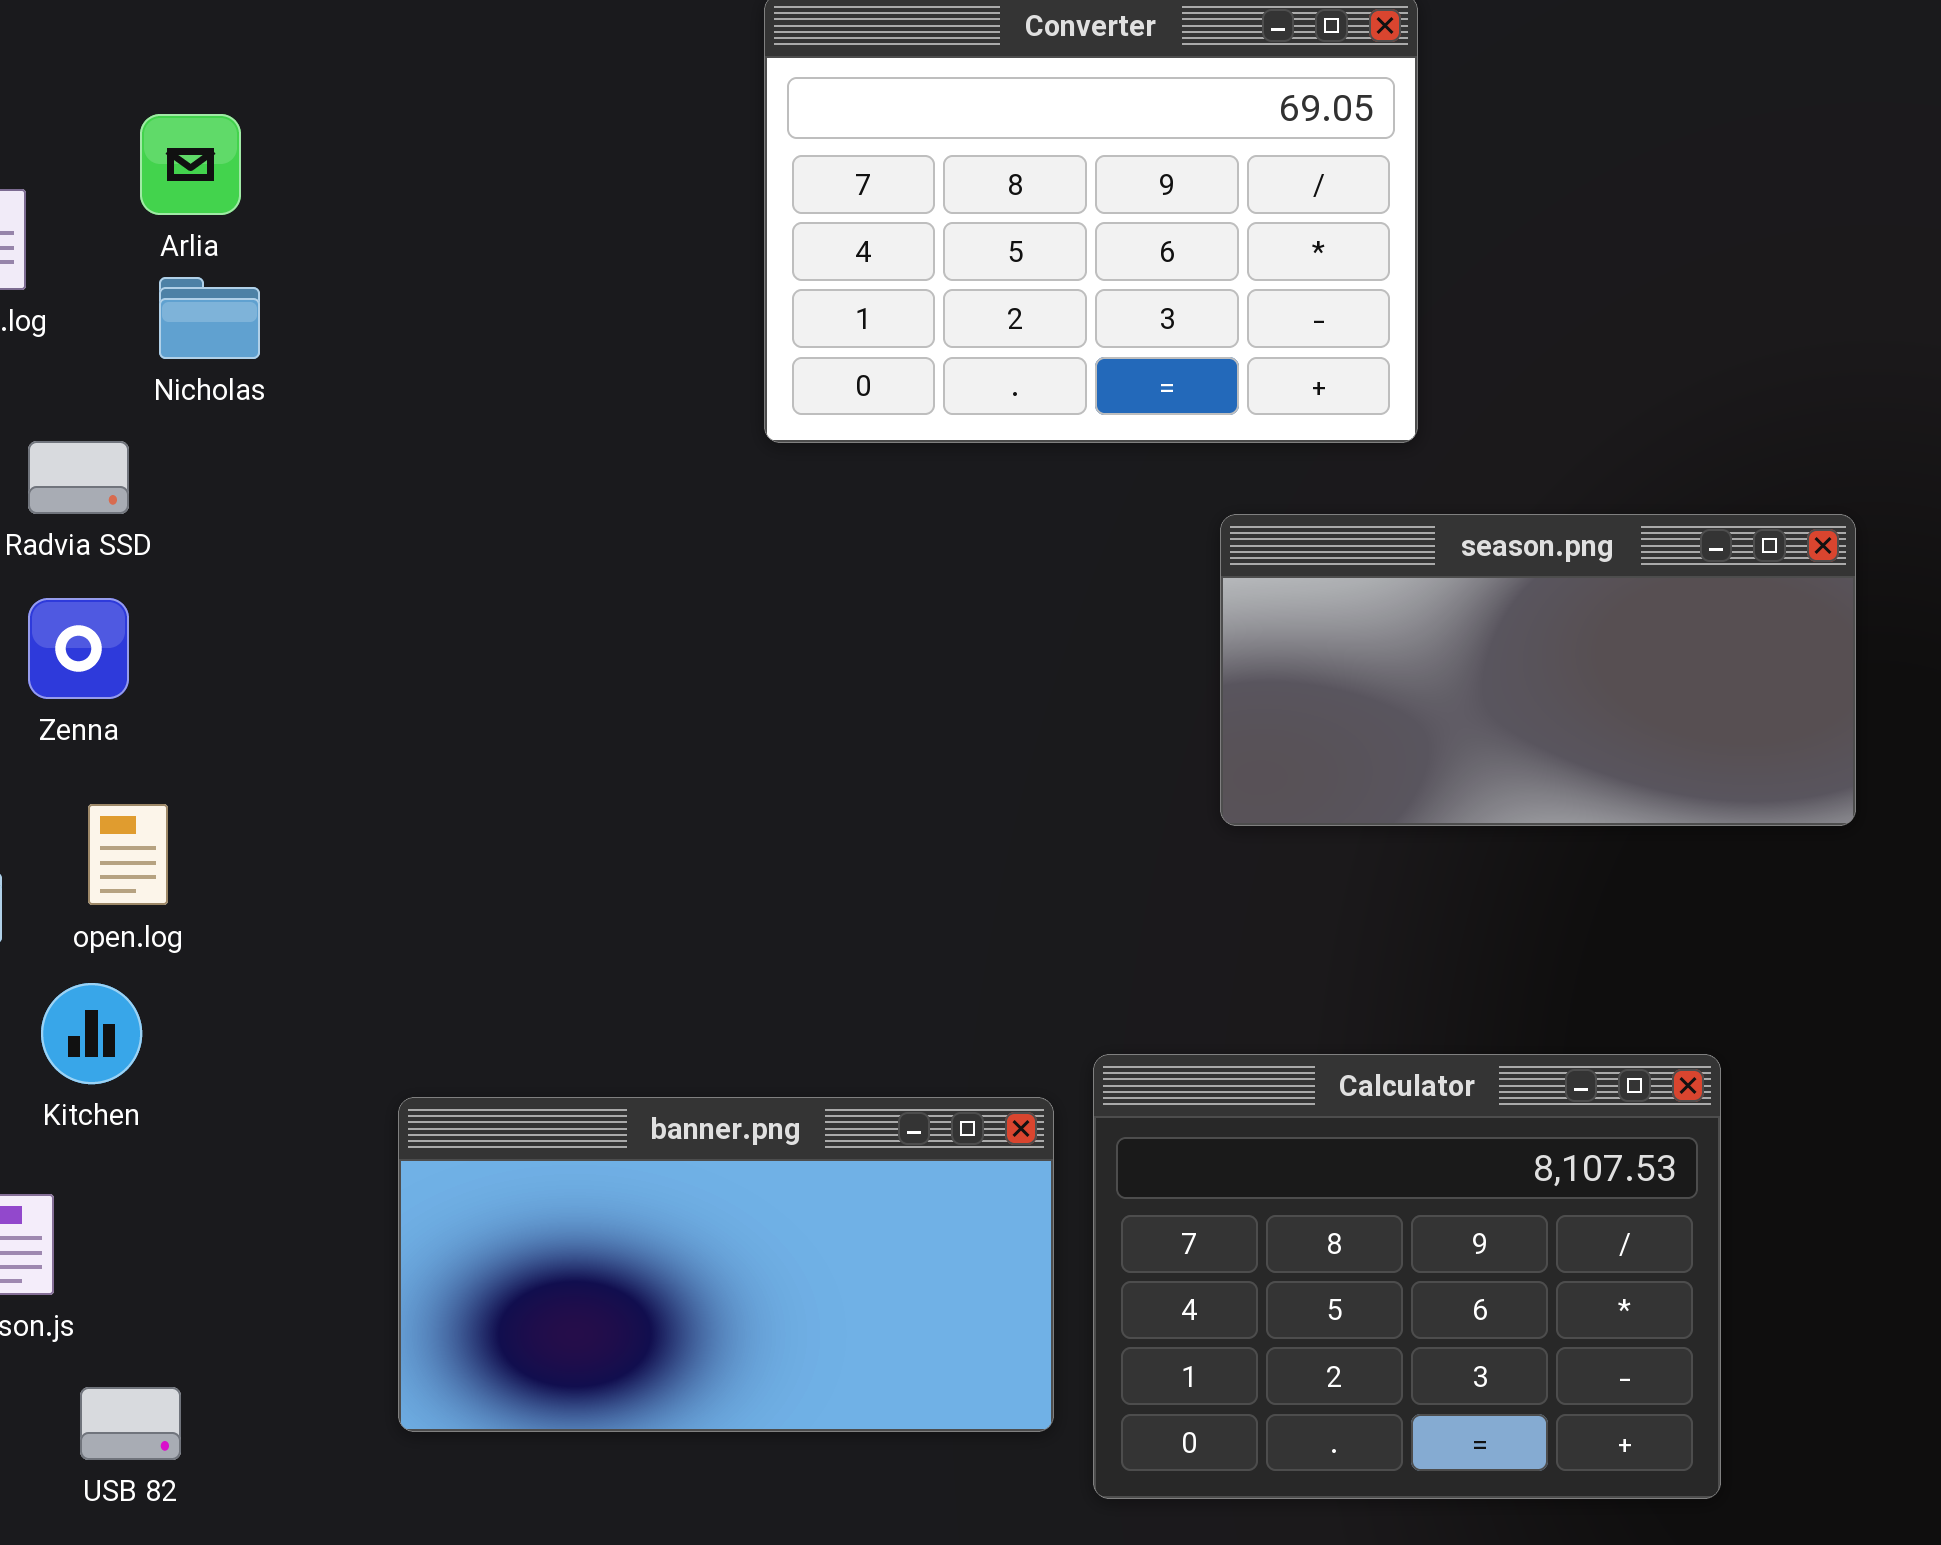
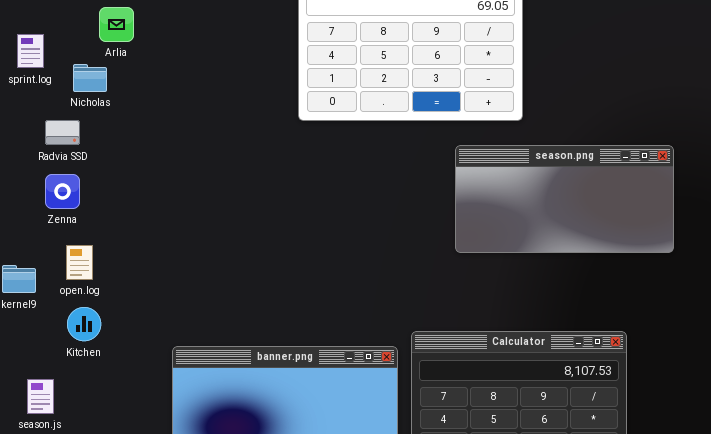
Arlia: [140,114,241,215] -> [99,7,134,42], moved
Nicholas: [159,277,260,359] -> [73,64,107,92], moved
Kitchen: [41,983,142,1084] -> [67,307,101,341], moved

